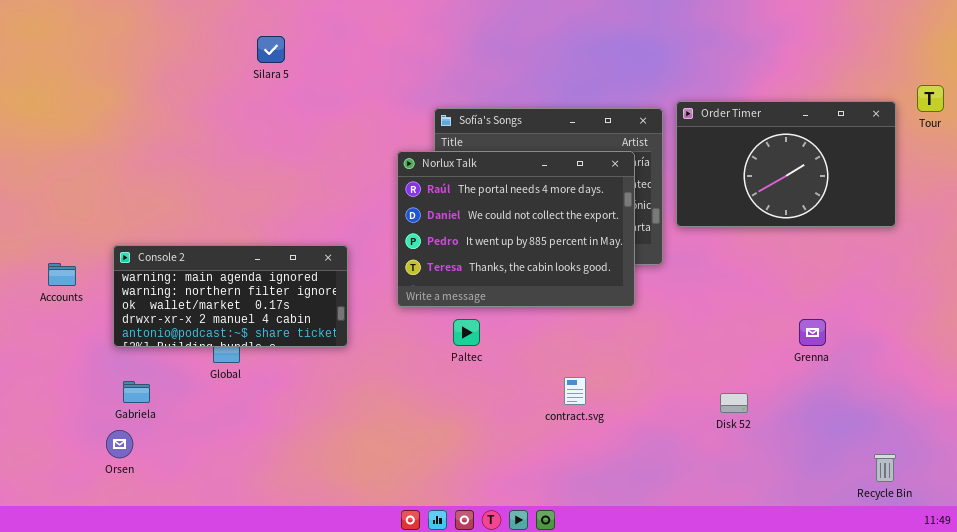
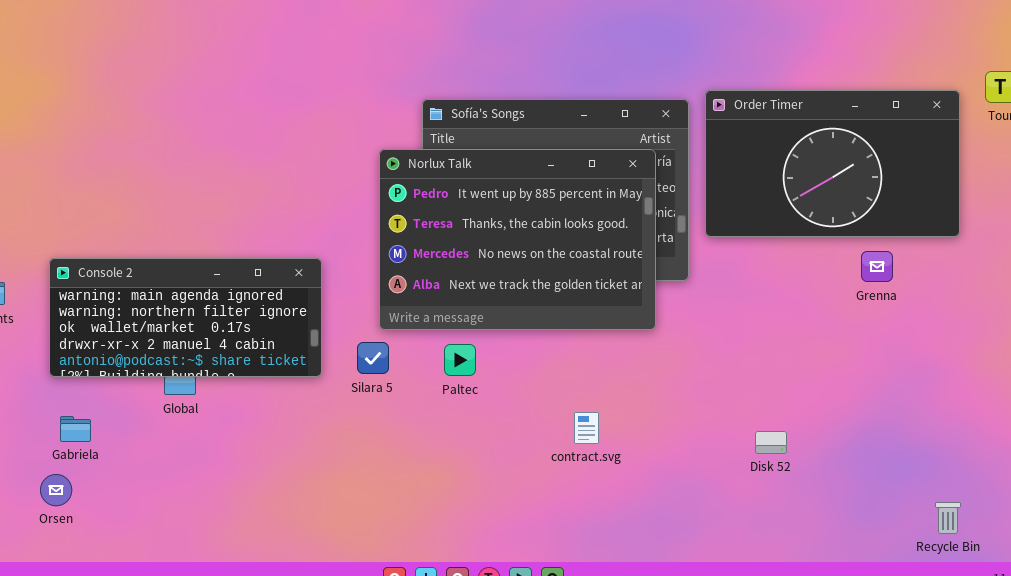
Silara 5: [257,36,285,63] -> [357,342,389,374], moved
Norlux Talk: [397,151,635,307] -> [379,149,656,330], scrolled down 2 rows
Grenna: [799,319,826,346] -> [861,251,893,282], moved

